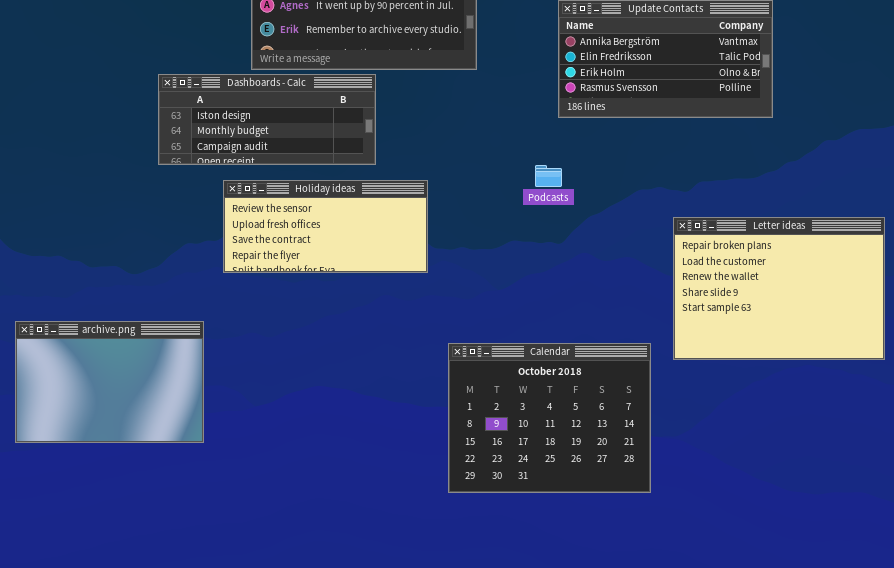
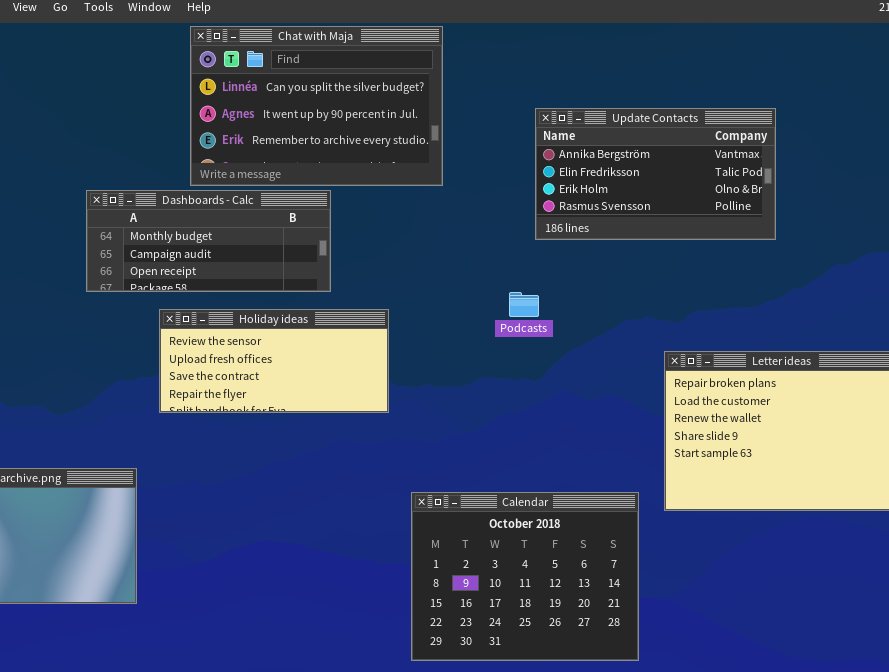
Dashboards - Calc: [158,74,376,165] -> [86,190,331,292], scrolled down 1 row

